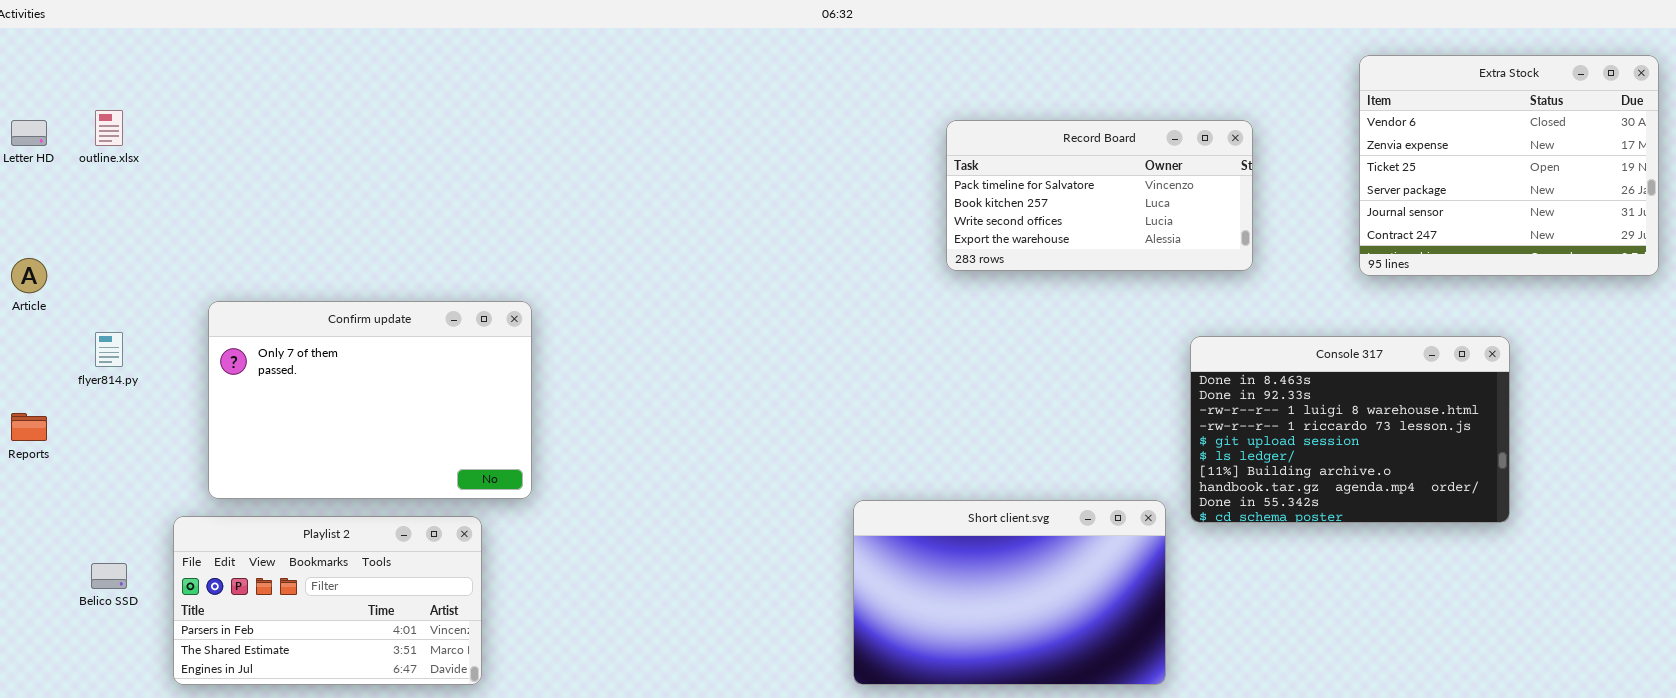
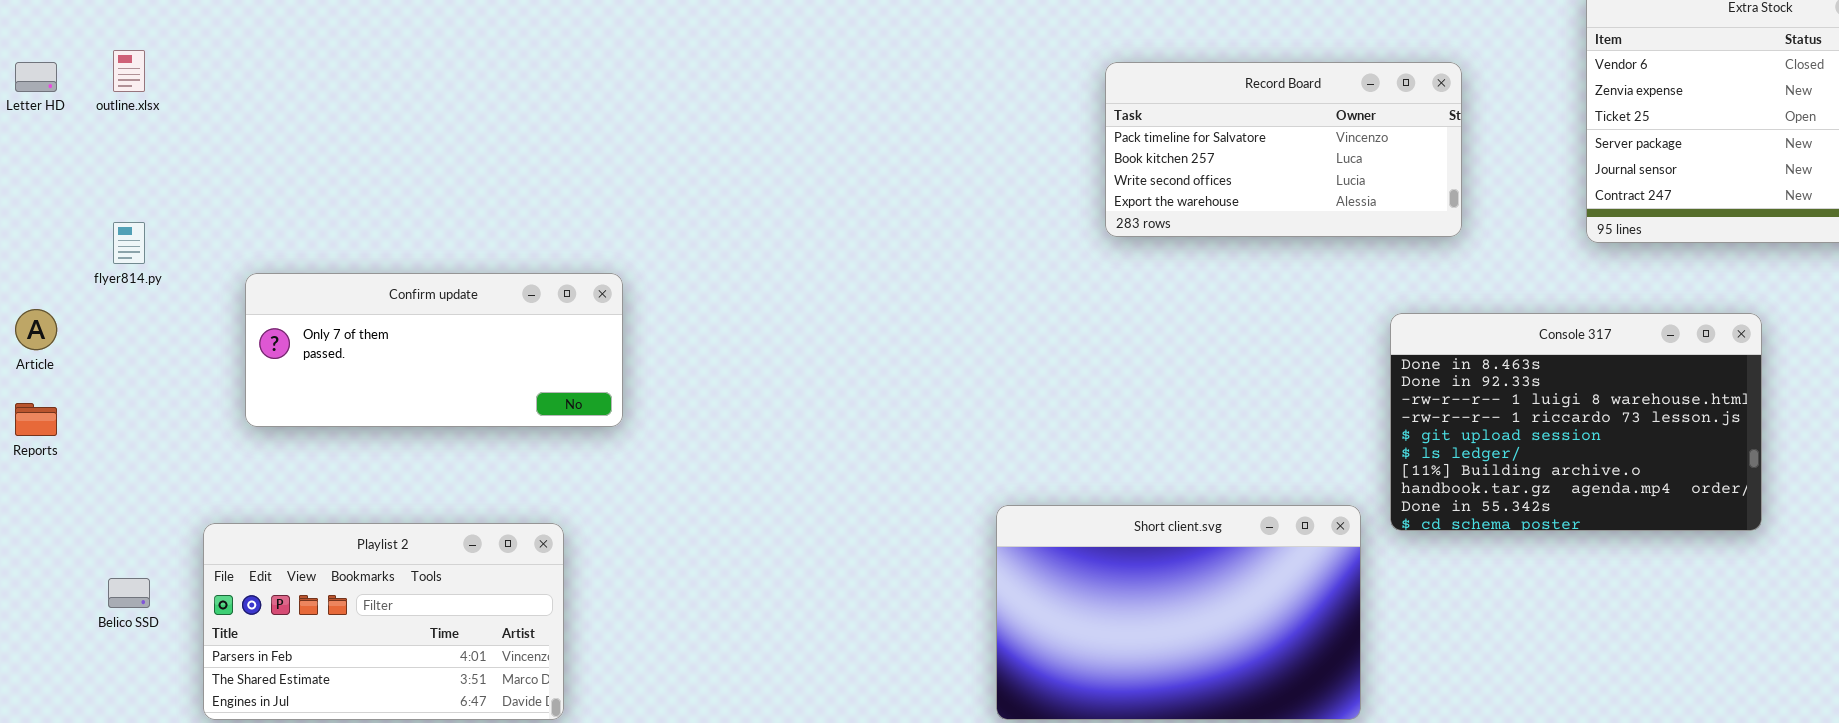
Article: [11,258,47,293] -> [15,309,57,350], moved
Confirm update: [208,301,532,499] -> [245,273,623,427], resized
flyer814.py: [95,332,123,367] -> [113,222,145,264], moved

